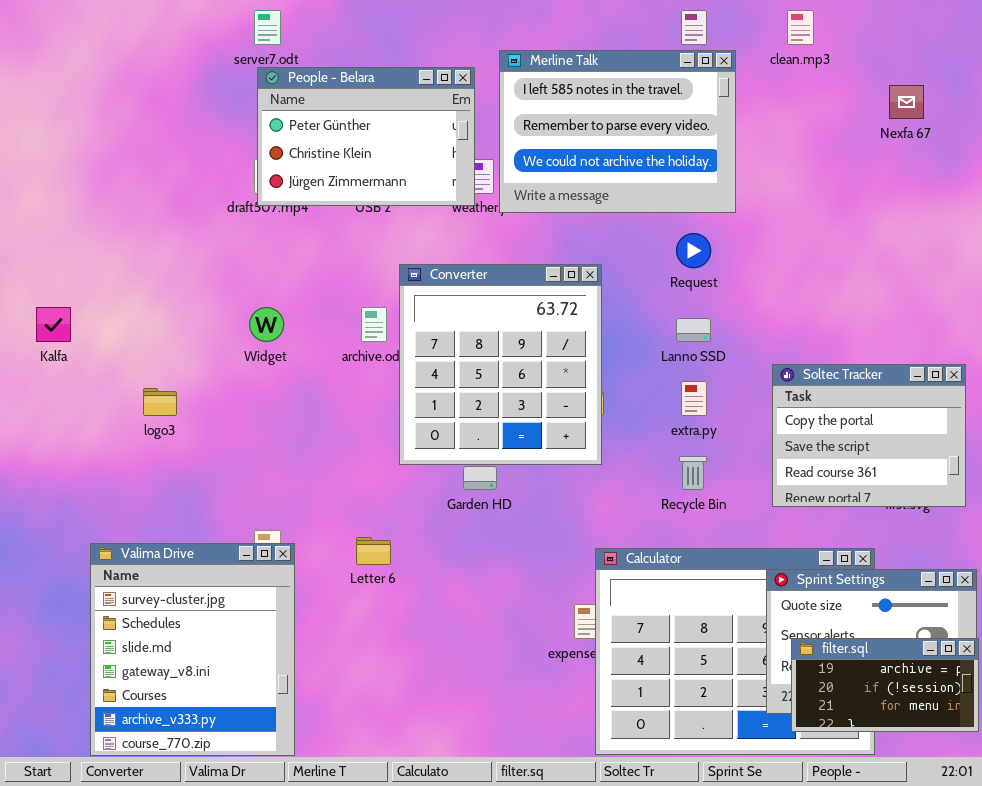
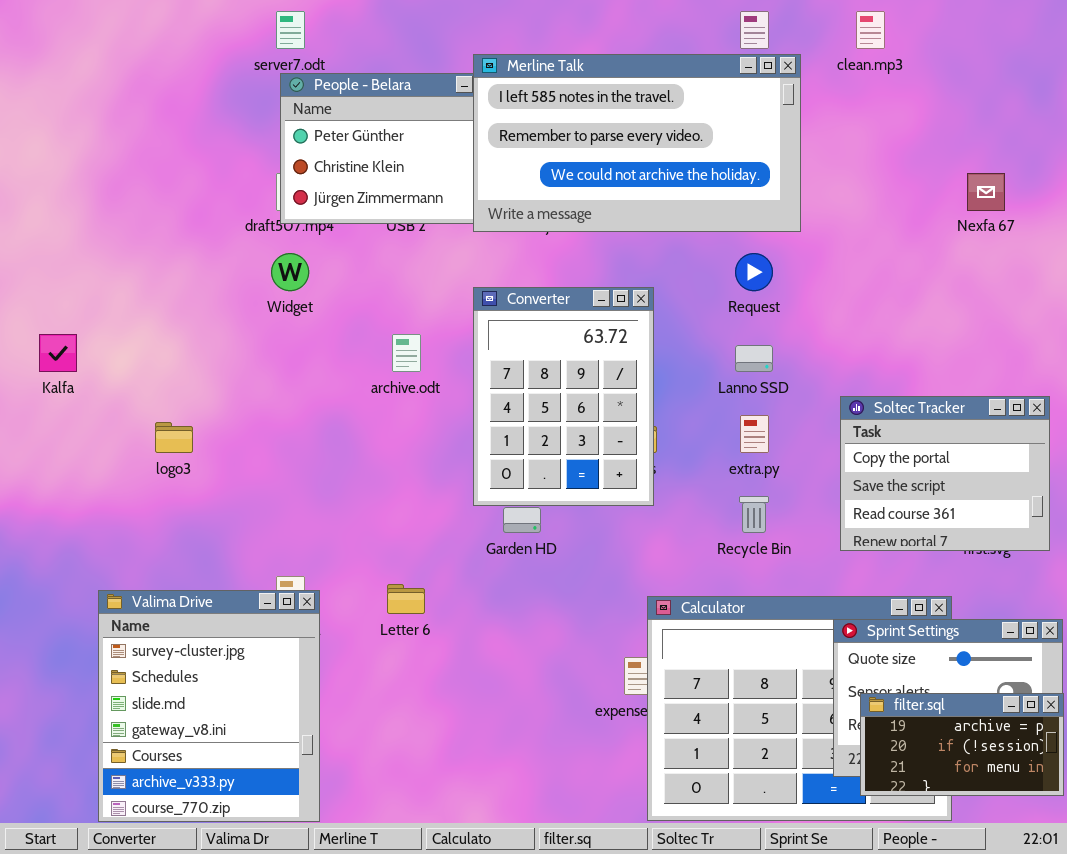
Merline Talk: [499,50,736,213] -> [473,54,801,232], resized
Nexfa 67: [889,85,924,119] -> [967,173,1005,211], moved
Converter: [399,264,602,465] -> [473,287,654,506], resized
Widget: [249,307,284,342] -> [271,253,309,291], moved

